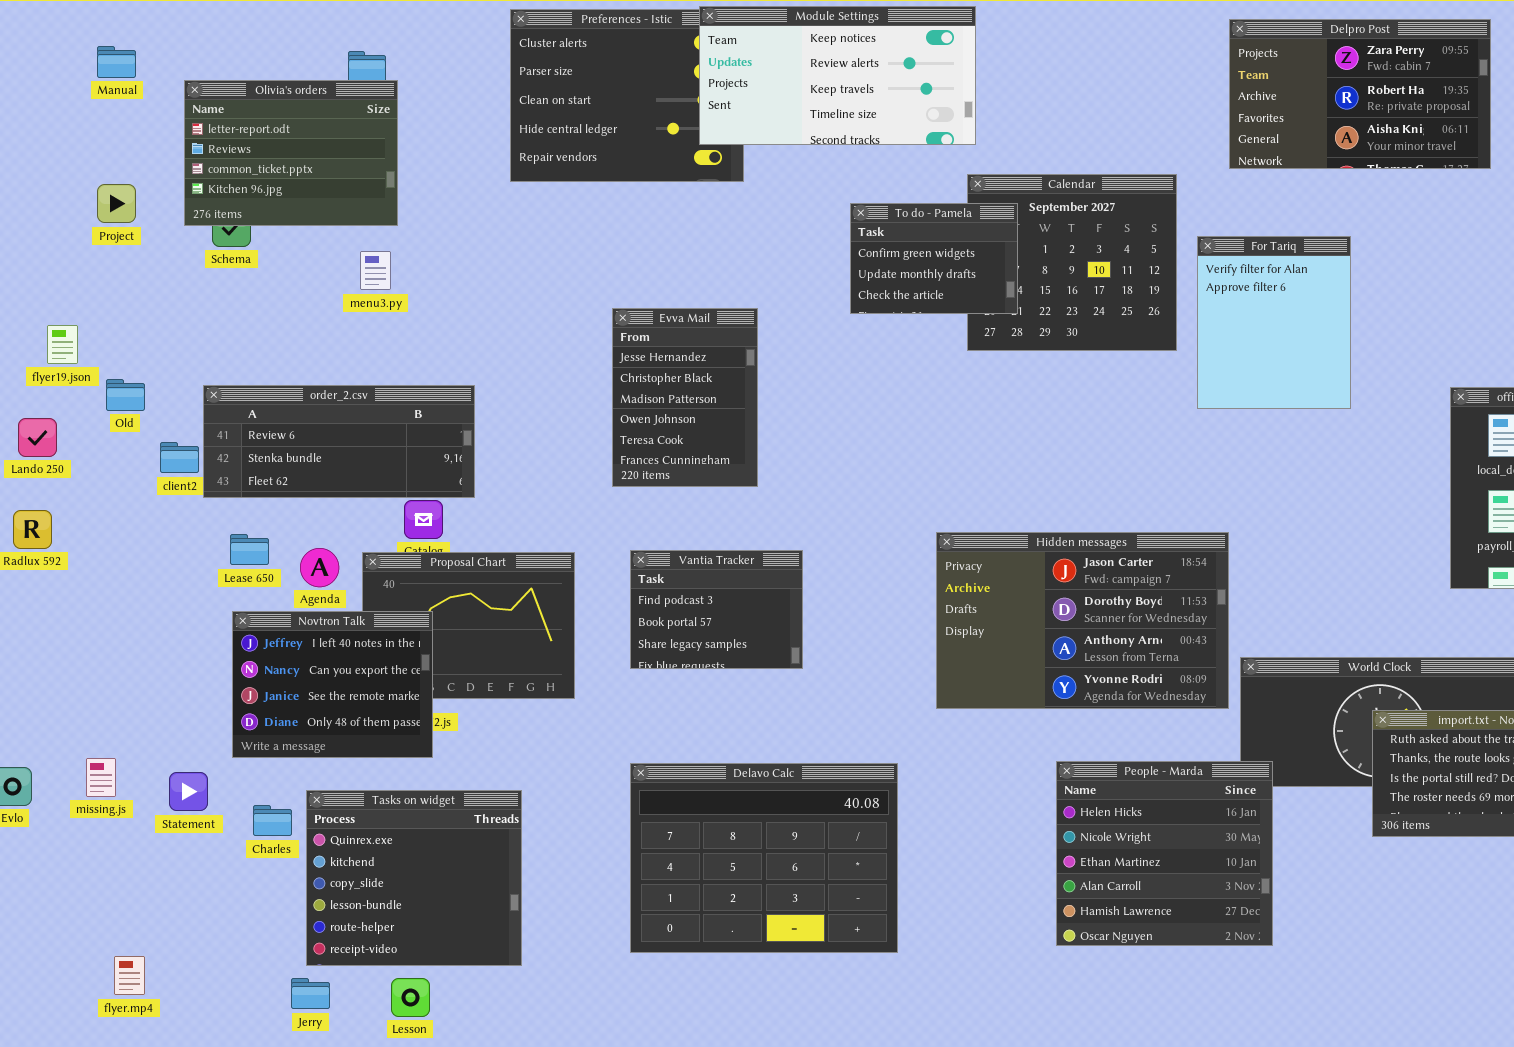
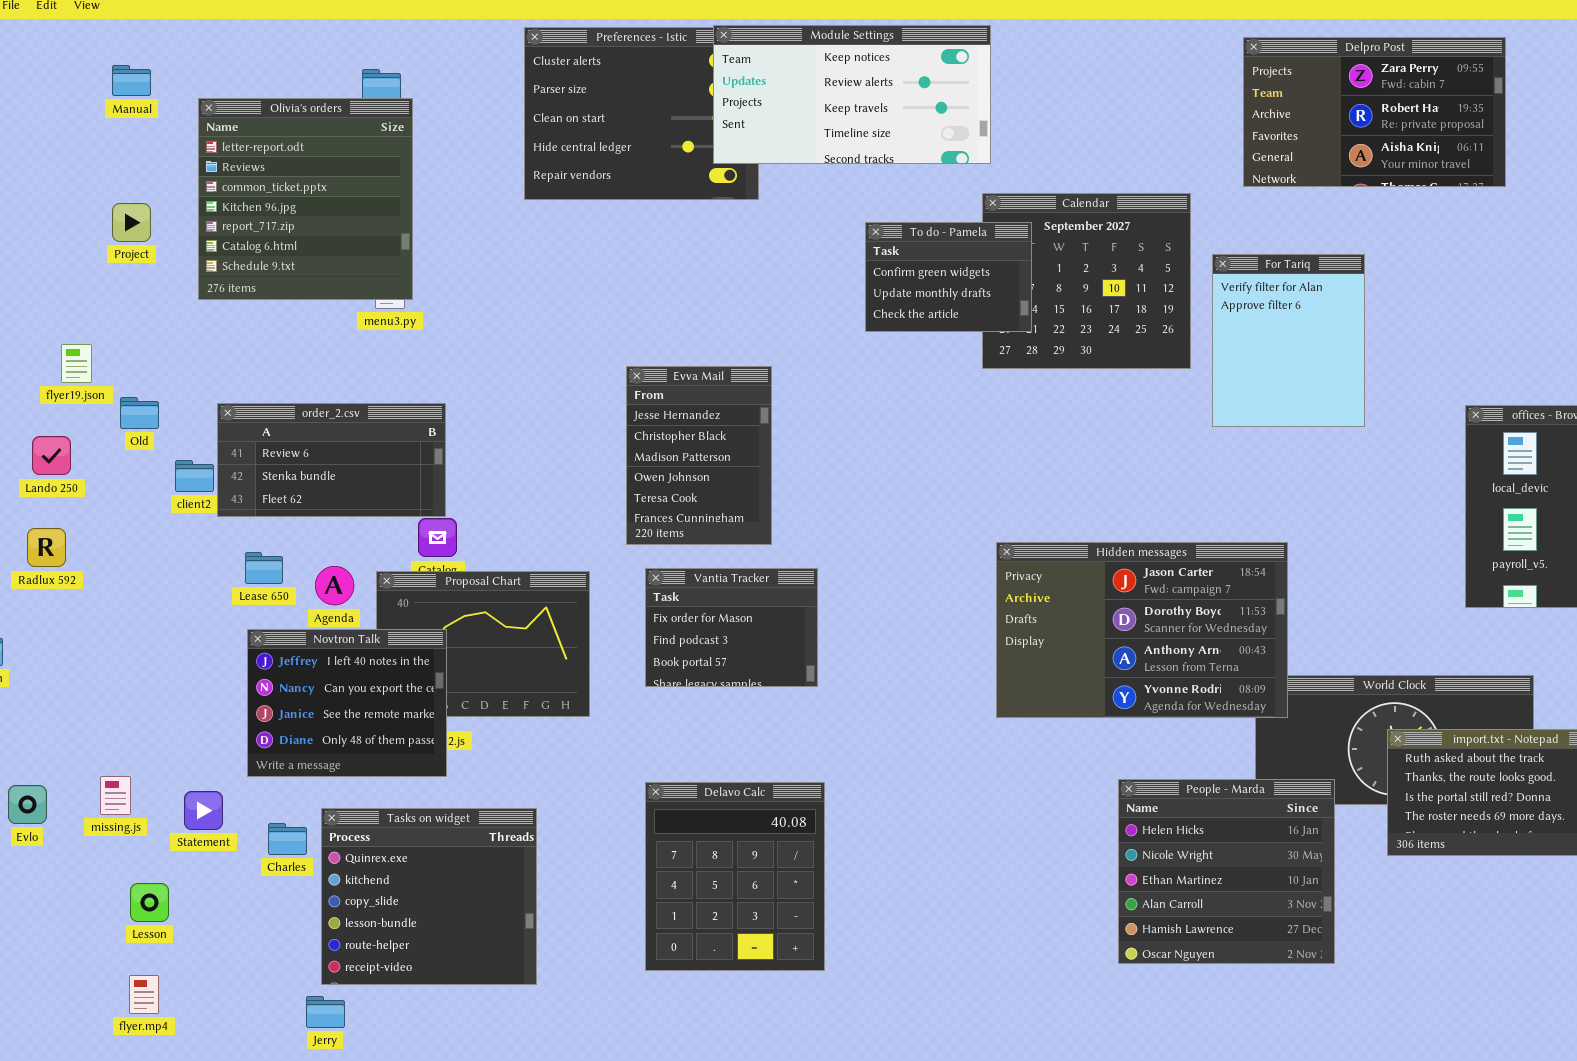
Olivia's orders: [184,80,398,226] -> [198,98,413,300], resized
Evva Mail: [612,308,758,487] -> [626,366,772,545], moved
order_2.csv: [203,385,475,498] -> [217,403,446,517], resized
Hidden messages: [936,532,1229,709] -> [996,542,1288,718], moved
Vantia Tracker: [630,550,803,669] -> [645,568,818,687], scrolled up 1 row
People - Marda: [1056,761,1273,946] -> [1118,779,1335,964], moved
Delavo Calc: [630,763,898,953] -> [645,782,825,971], resized
Lesson: [391,978,430,1017] -> [130,883,169,922], moved

